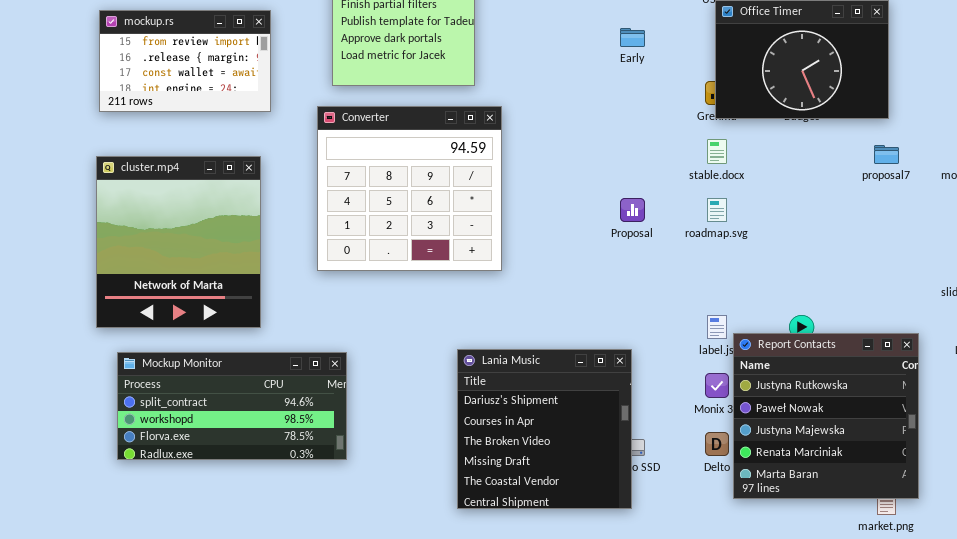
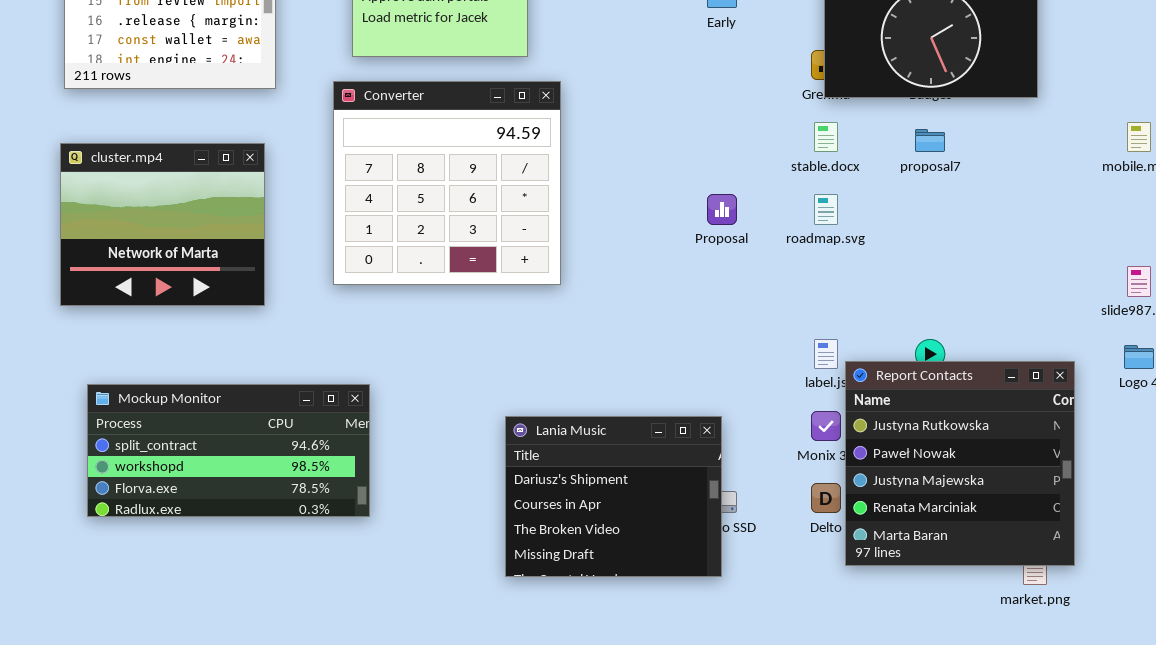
proposal7: [874,145,899,164] -> [915,129,945,152], moved
cluster.mp4: [96,156,261,328] -> [60,143,265,306], resized
Lania Music: [457,349,632,509] -> [505,416,722,577], resized

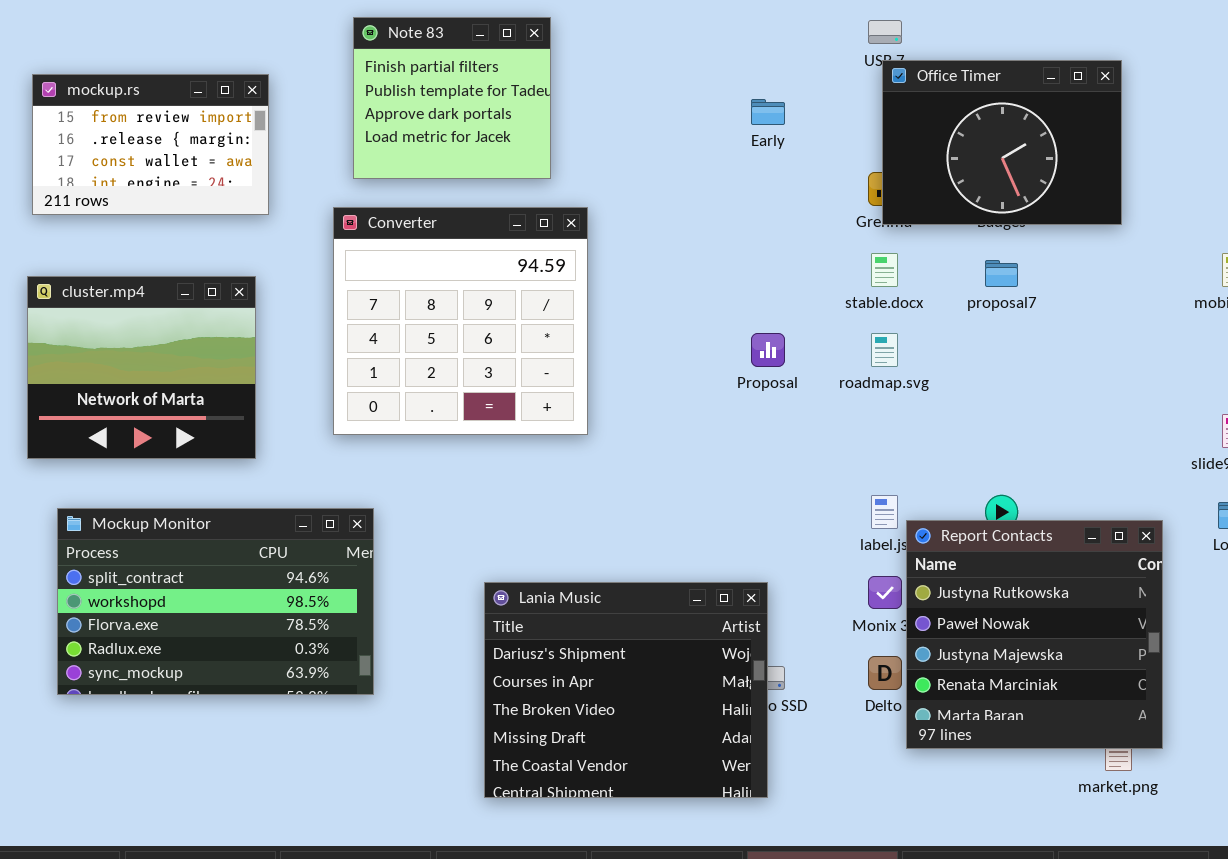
Mockup Monitor: [87,384,370,517] -> [57,508,374,695], resized
Lania Music: [505,416,722,577] -> [484,582,768,798], resized

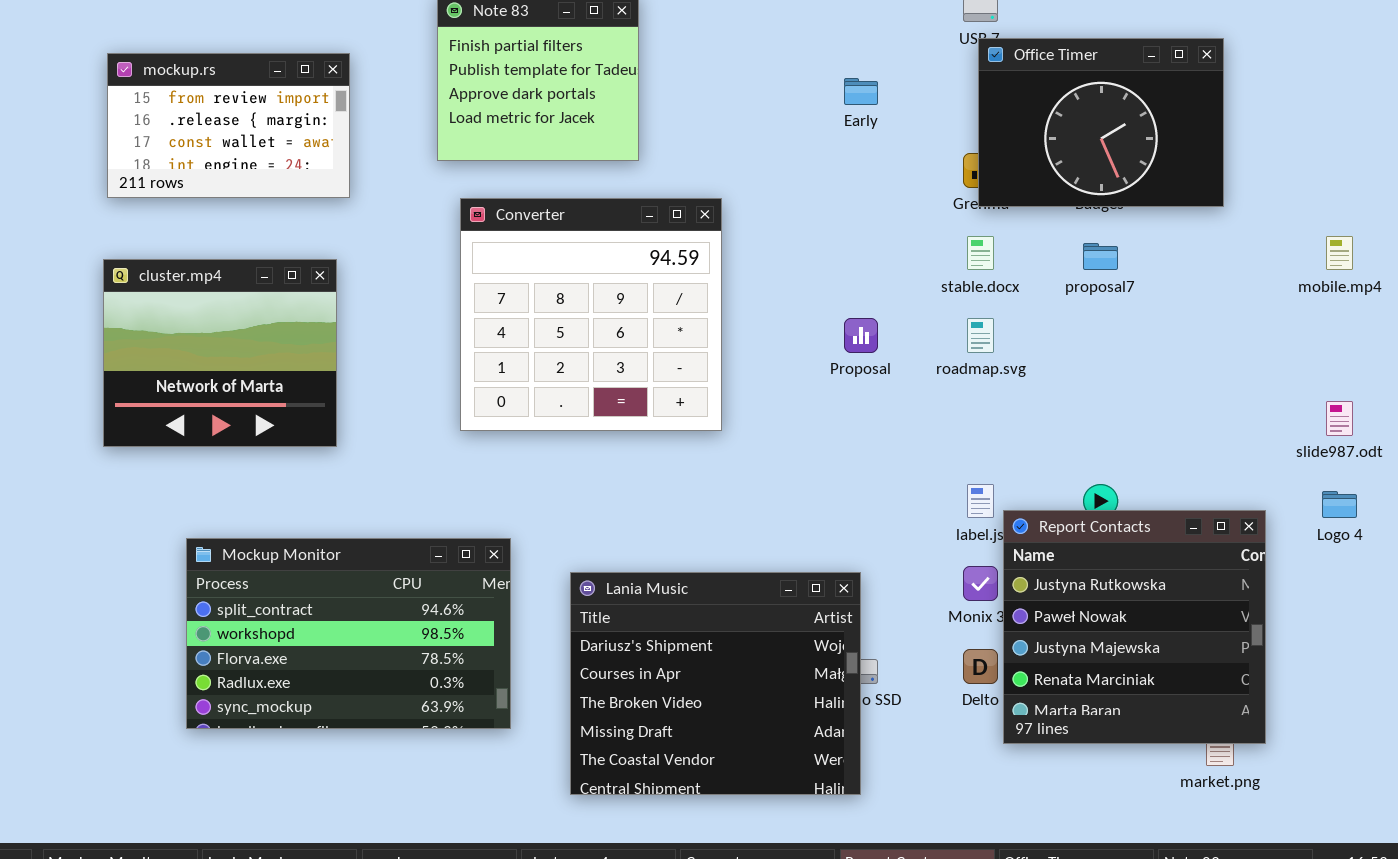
Converter: [333,207,588,435] -> [460,198,722,431], moved
Mockup Monitor: [57,508,374,695] -> [186,538,511,729], moved

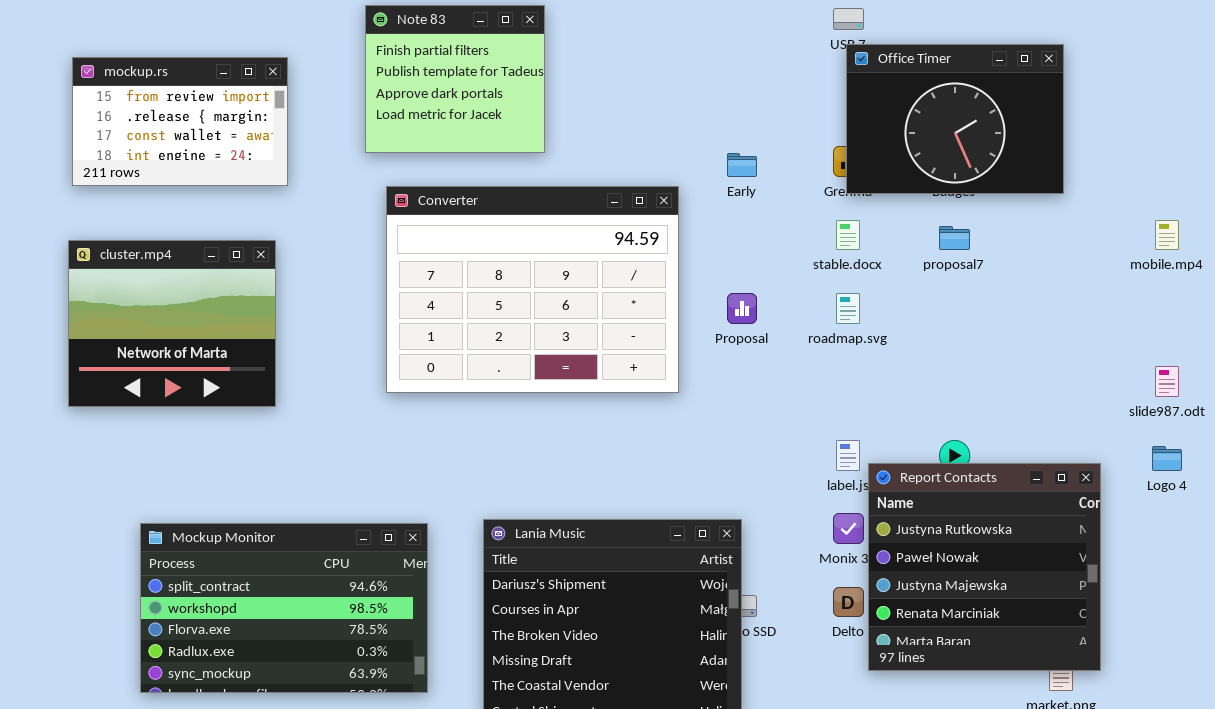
Early: [844,78,878,105] -> [727,153,757,177], moved
Converter: [460,198,722,431] -> [386,186,679,393], resized
Mockup Monitor: [186,538,511,729] -> [140,523,428,693], moved

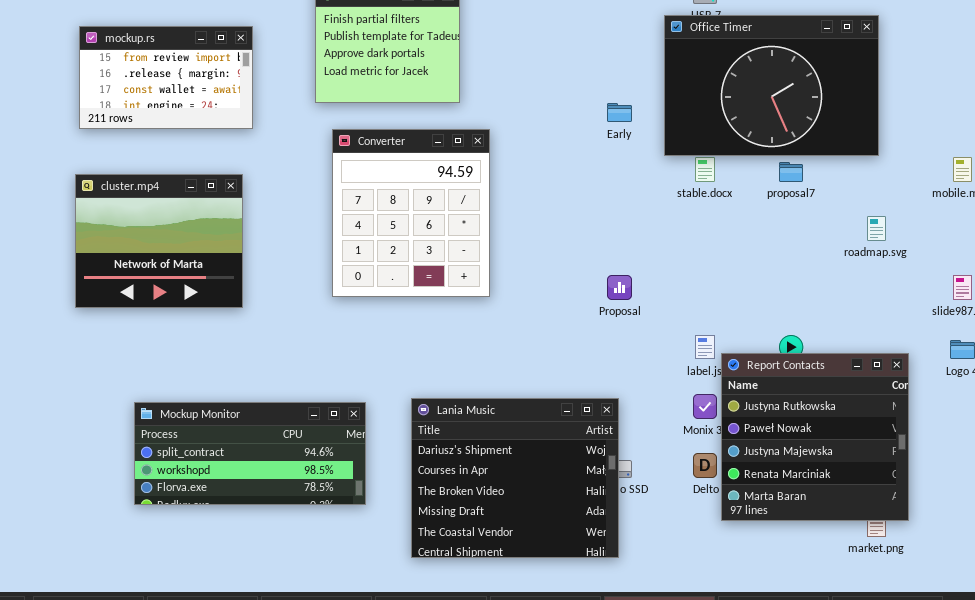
Office Timer: [846,44,1064,194] -> [664,15,879,156], resized
Converter: [386,186,679,393] -> [332,129,490,297], resized
Proposal: [727,293,757,324] -> [607,275,632,300], moved
roadmap.svg: [836,293,860,324] -> [867,216,886,241], moved
Mockup Monitor: [140,523,428,693] -> [134,402,366,505], resized

